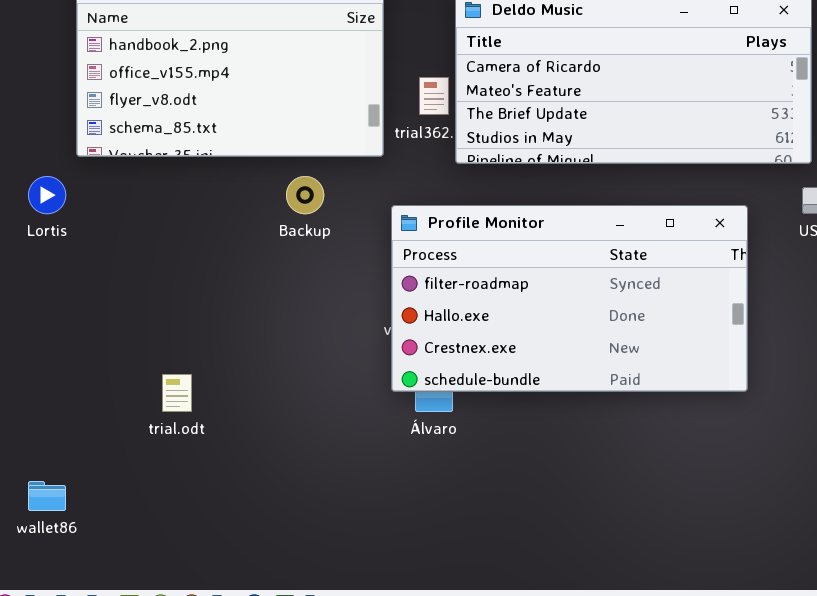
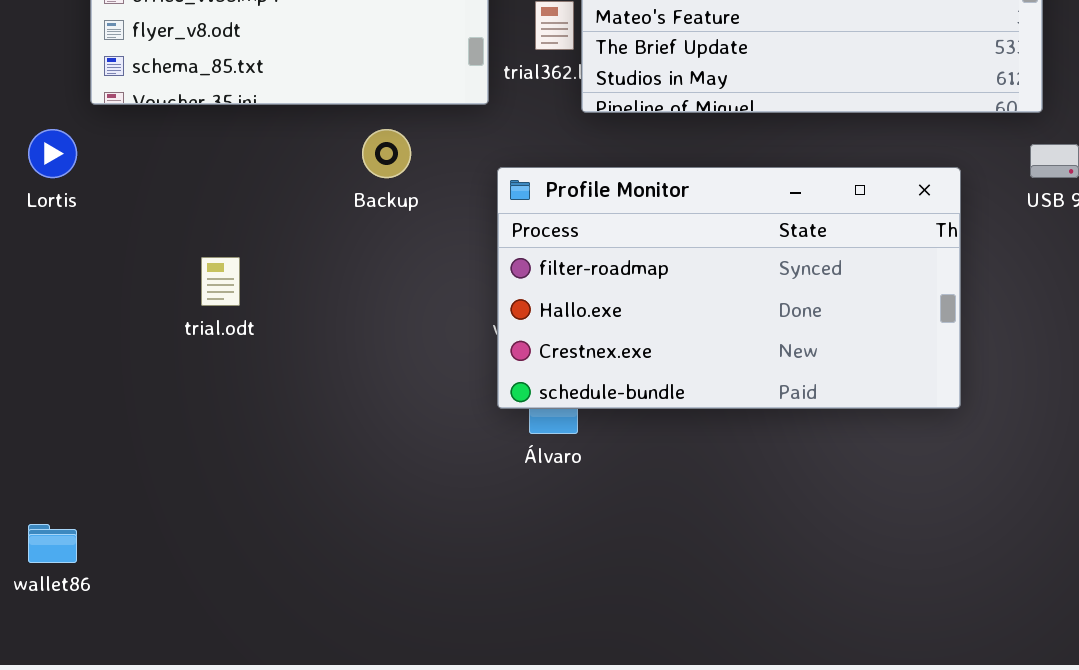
trial.odt: [162,374,192,412] -> [201,257,240,306], moved

